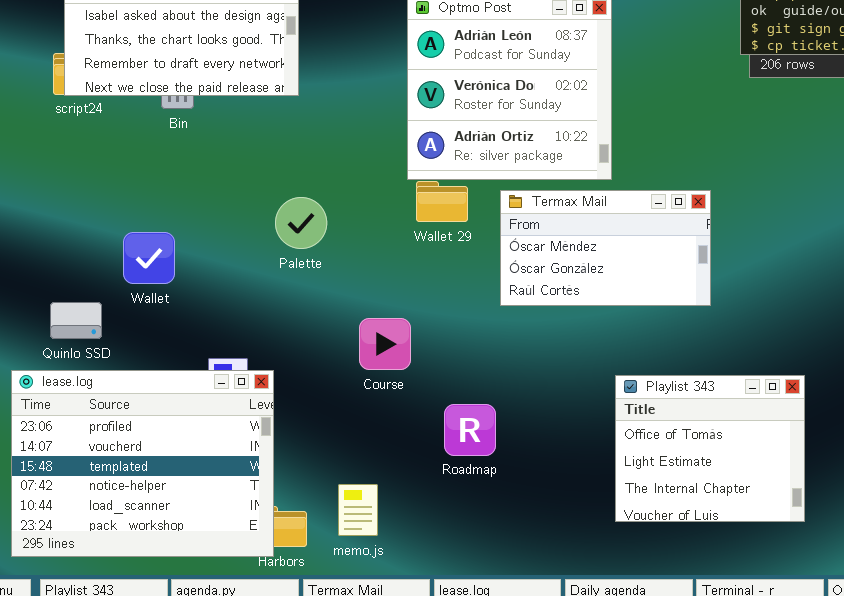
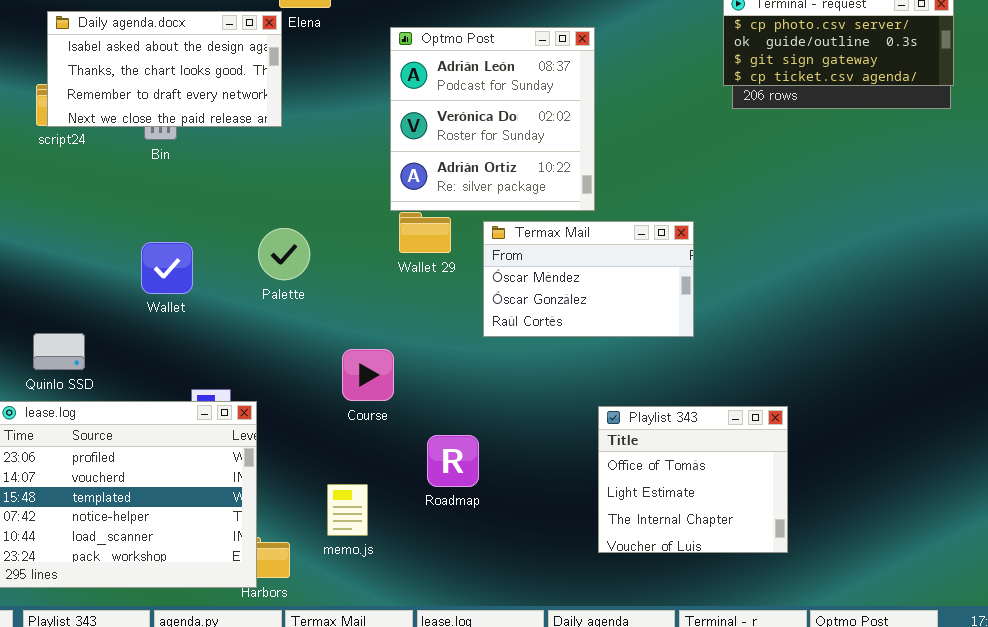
Wallet: [123,232,175,284] -> [141,242,193,294], moved
memo.js: [338,484,378,536] -> [327,484,368,536], moved

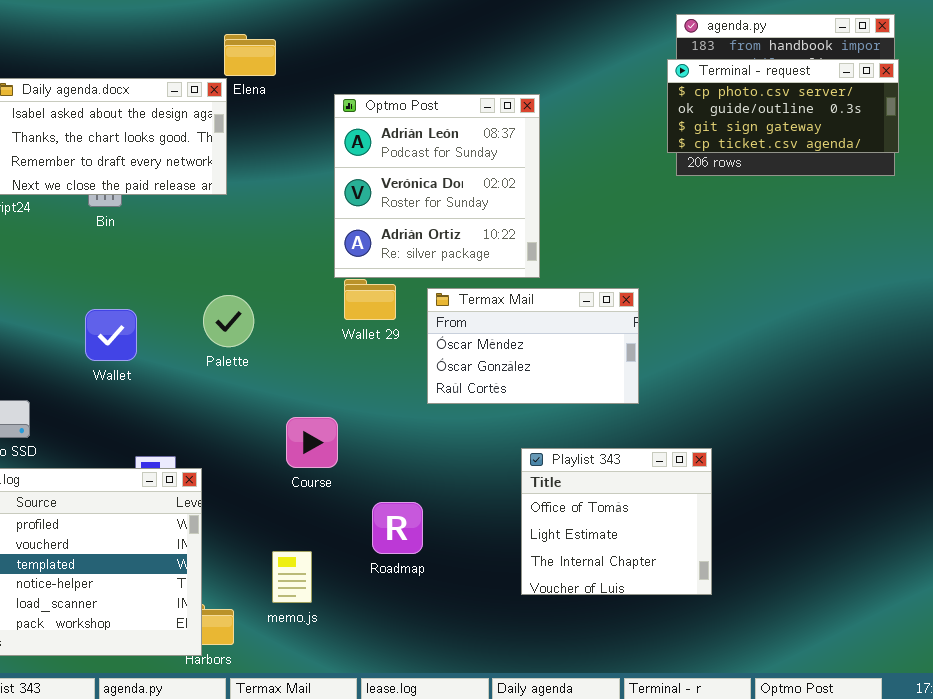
Playlist 343: [598,406,788,553] -> [521,448,712,595], moved

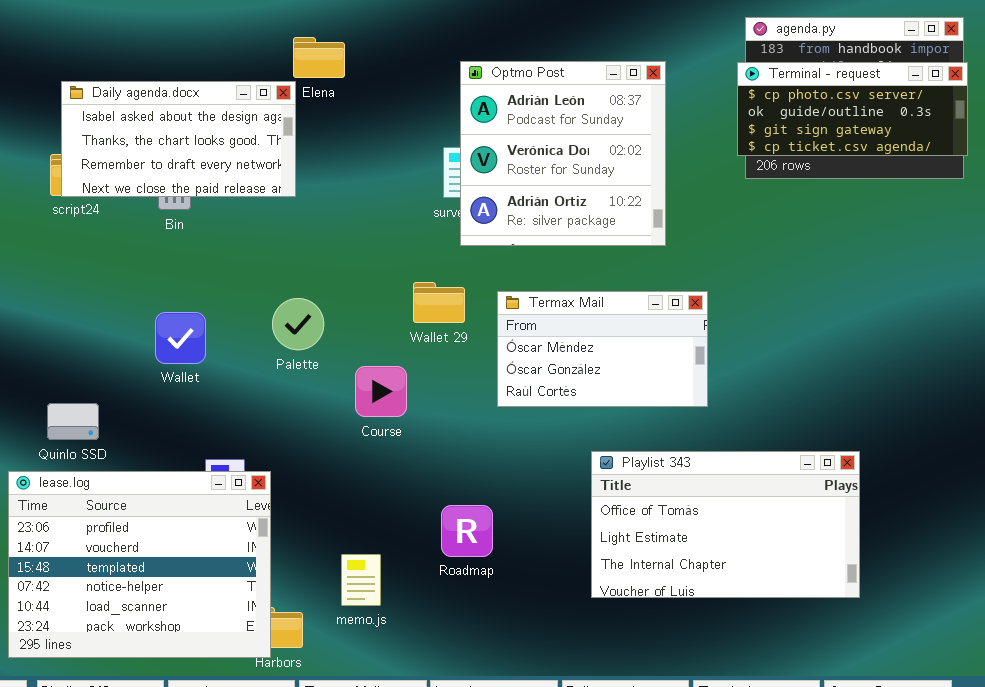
Optmo Post: [334,94,540,278] -> [460,61,666,246], moved
Course: [286,417,338,468] -> [355,366,407,417], moved
Playlist 343: [521,448,712,595] -> [591,451,860,598], resized

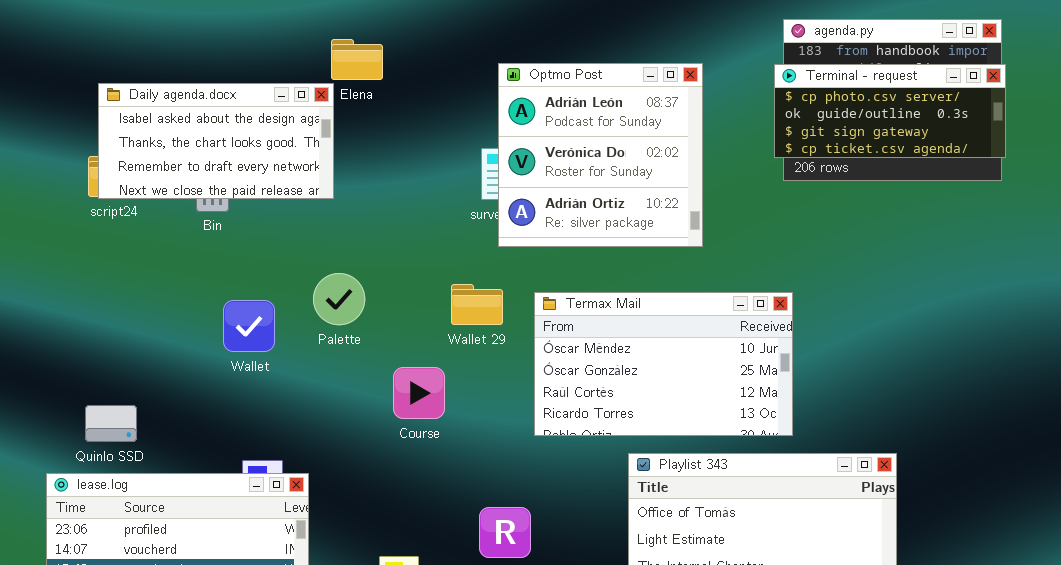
Termax Mail: [497,291,708,407] -> [534,292,793,436], resized
Palette: [272,298,324,350] -> [313,273,365,325], moved
Wallet: [155,312,206,364] -> [223,300,275,352], moved

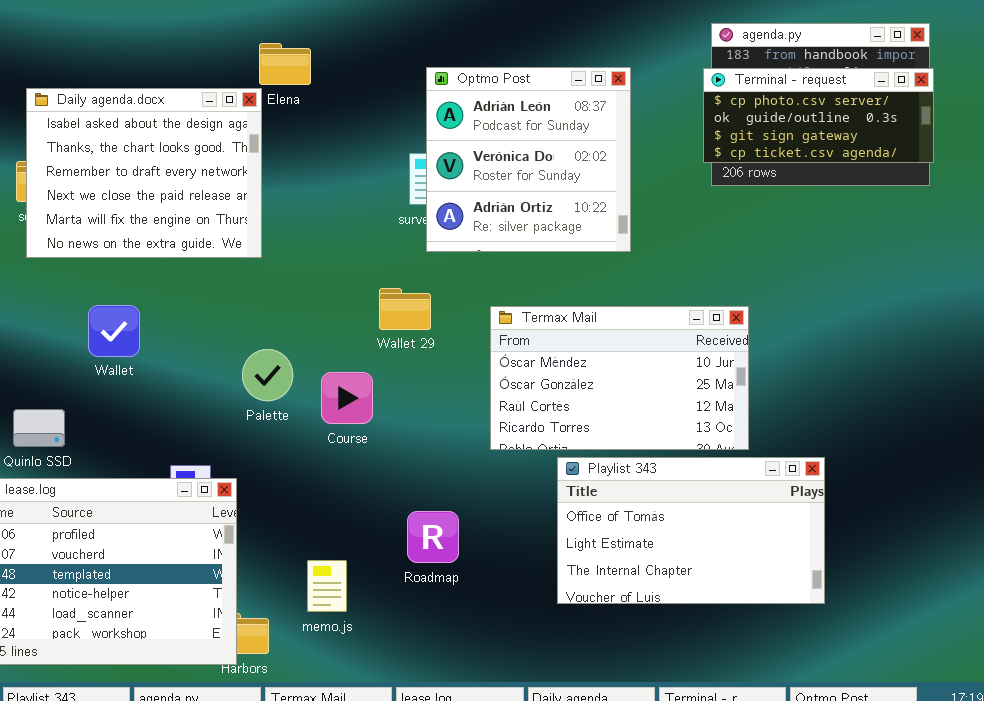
Daily agenda.docx: [98,83,334,199] -> [26,88,262,258], resized
Palette: [313,273,365,325] -> [242,349,293,401], moved
Termax Mail: [534,292,793,436] -> [490,306,749,450], moved
Wallet: [223,300,275,352] -> [88,305,140,357], moved

